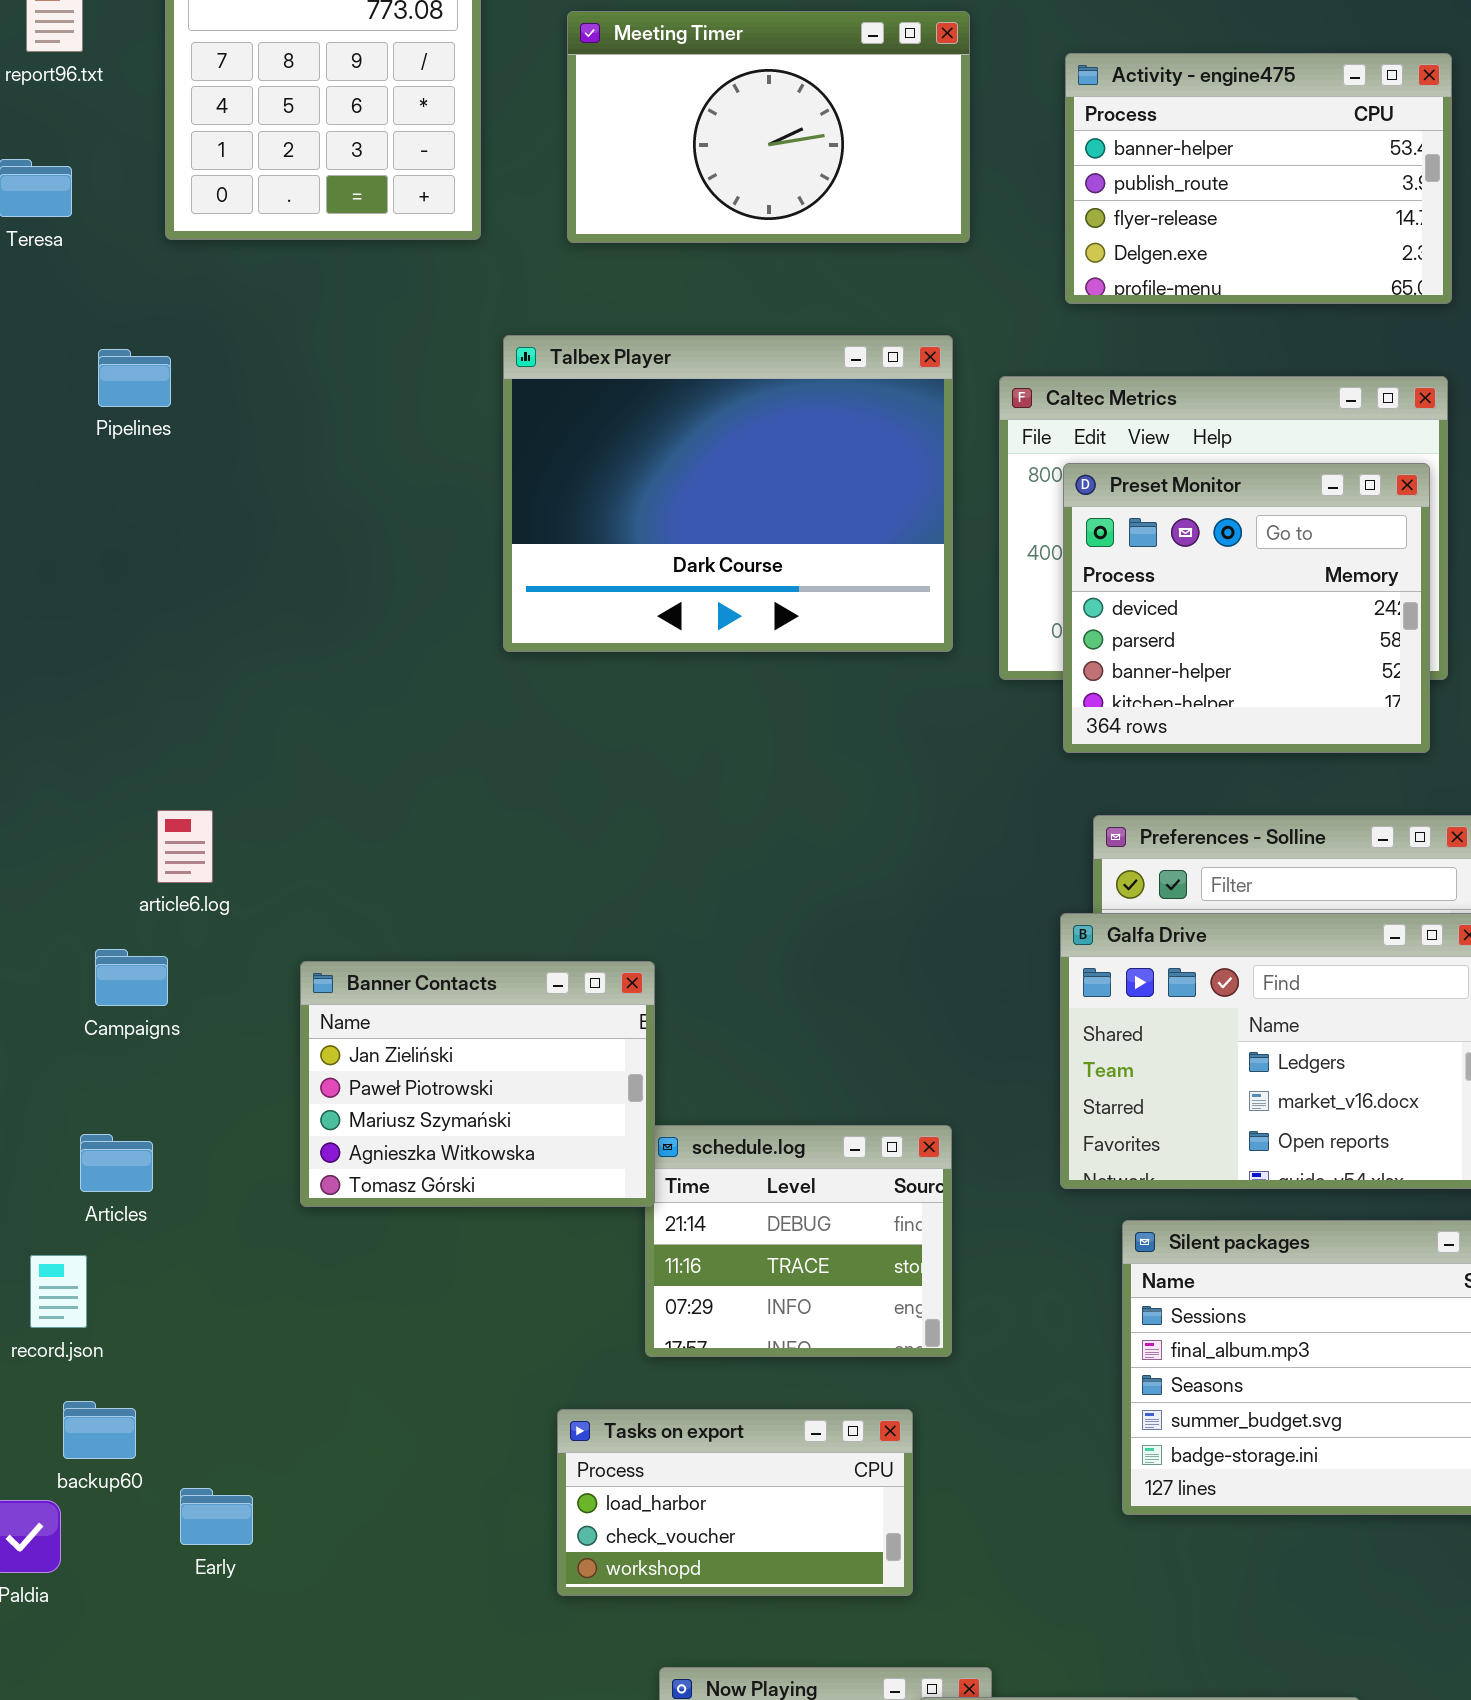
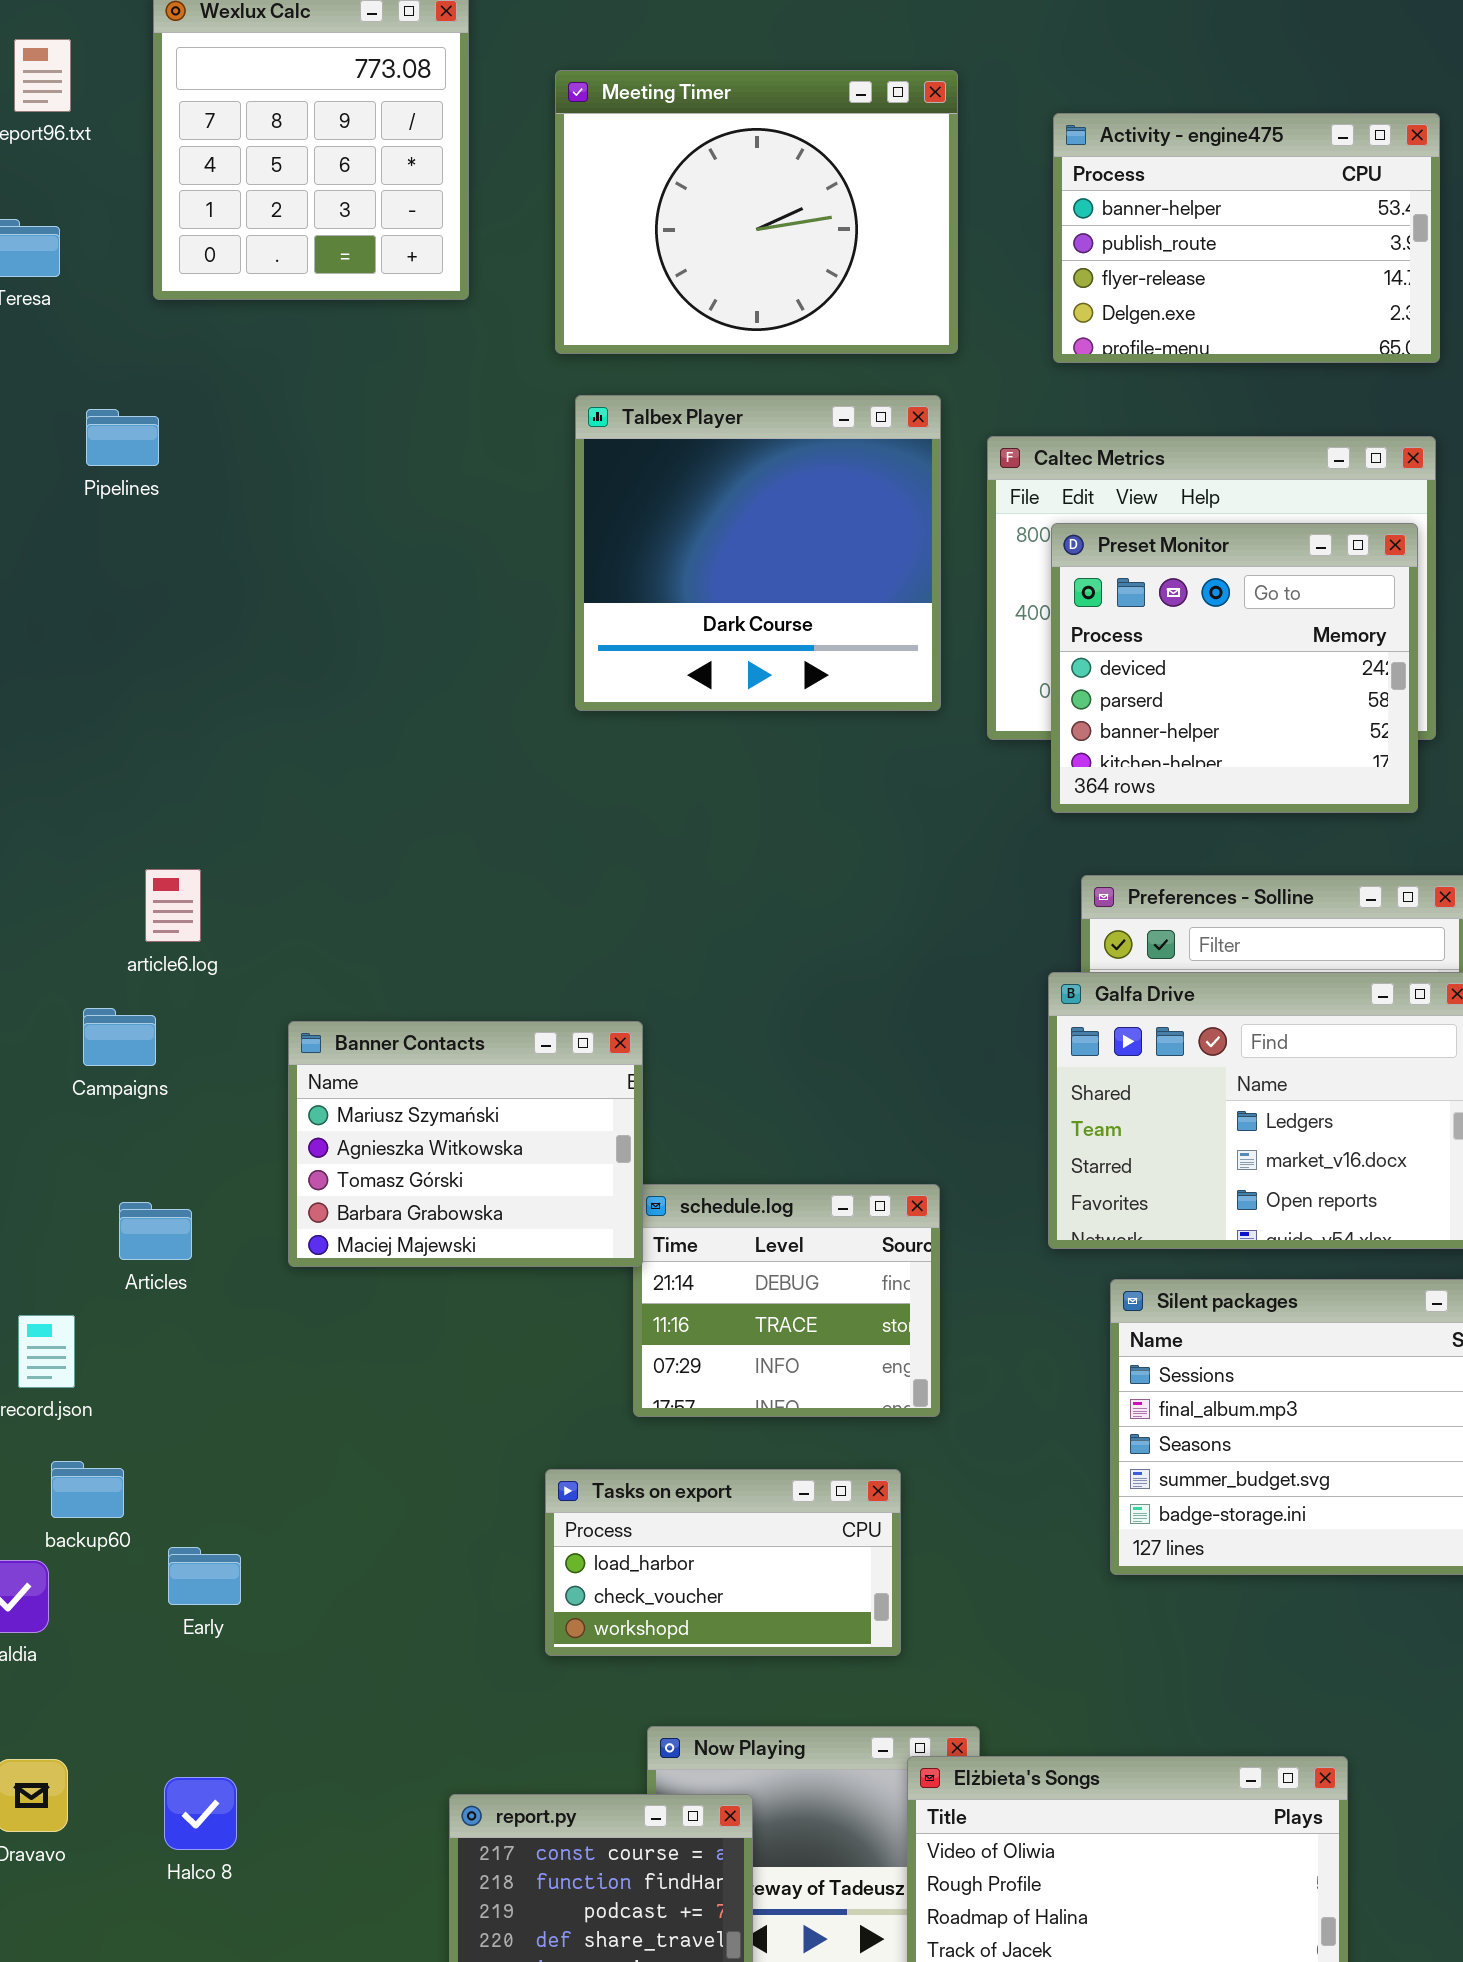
Meeting Timer: [567,11,970,243] -> [555,70,958,354], resized
Talbex Player: [503,335,953,652] -> [575,395,941,711], resized
Banner Contacts: [300,961,655,1207] -> [288,1021,643,1267], scrolled down 2 rows
Articles: [80,1134,153,1192] -> [119,1202,192,1260], moved

